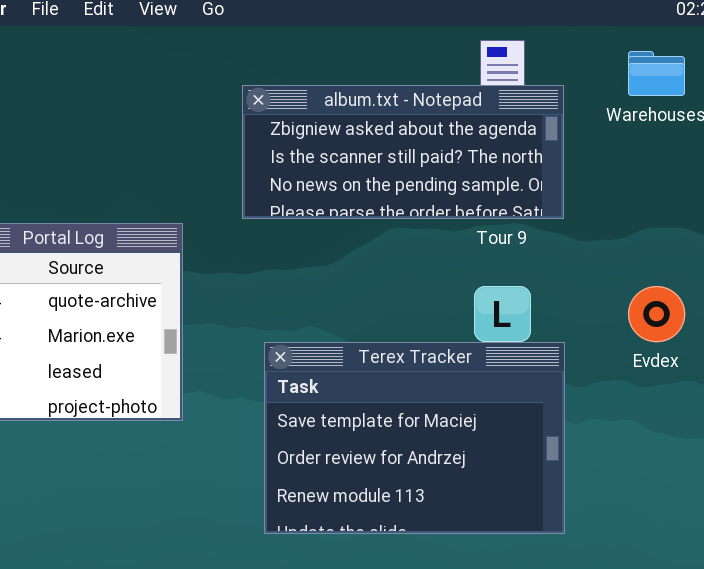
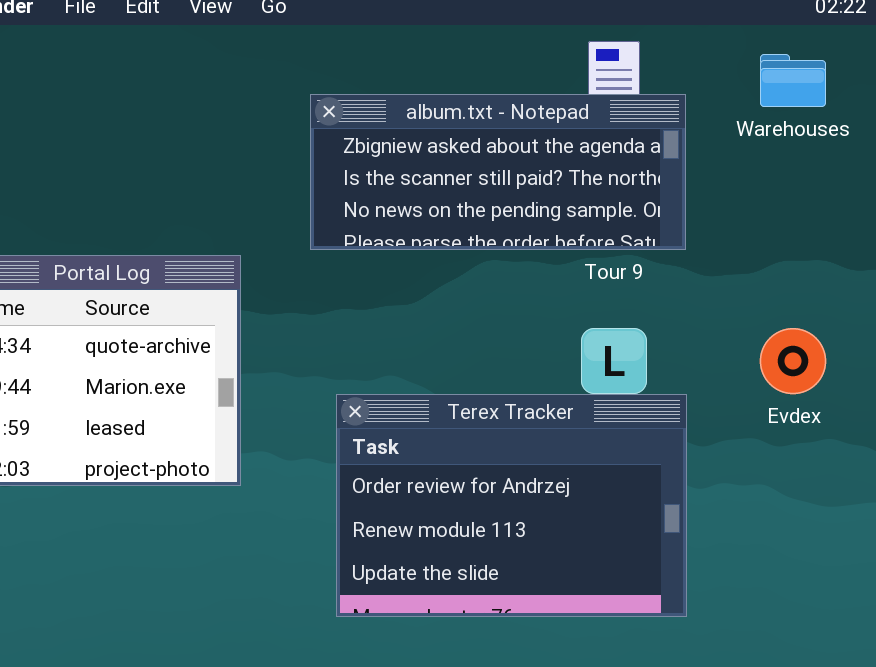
Terex Tracker: [264,342,565,534] -> [336,394,687,617], scrolled down 1 row

